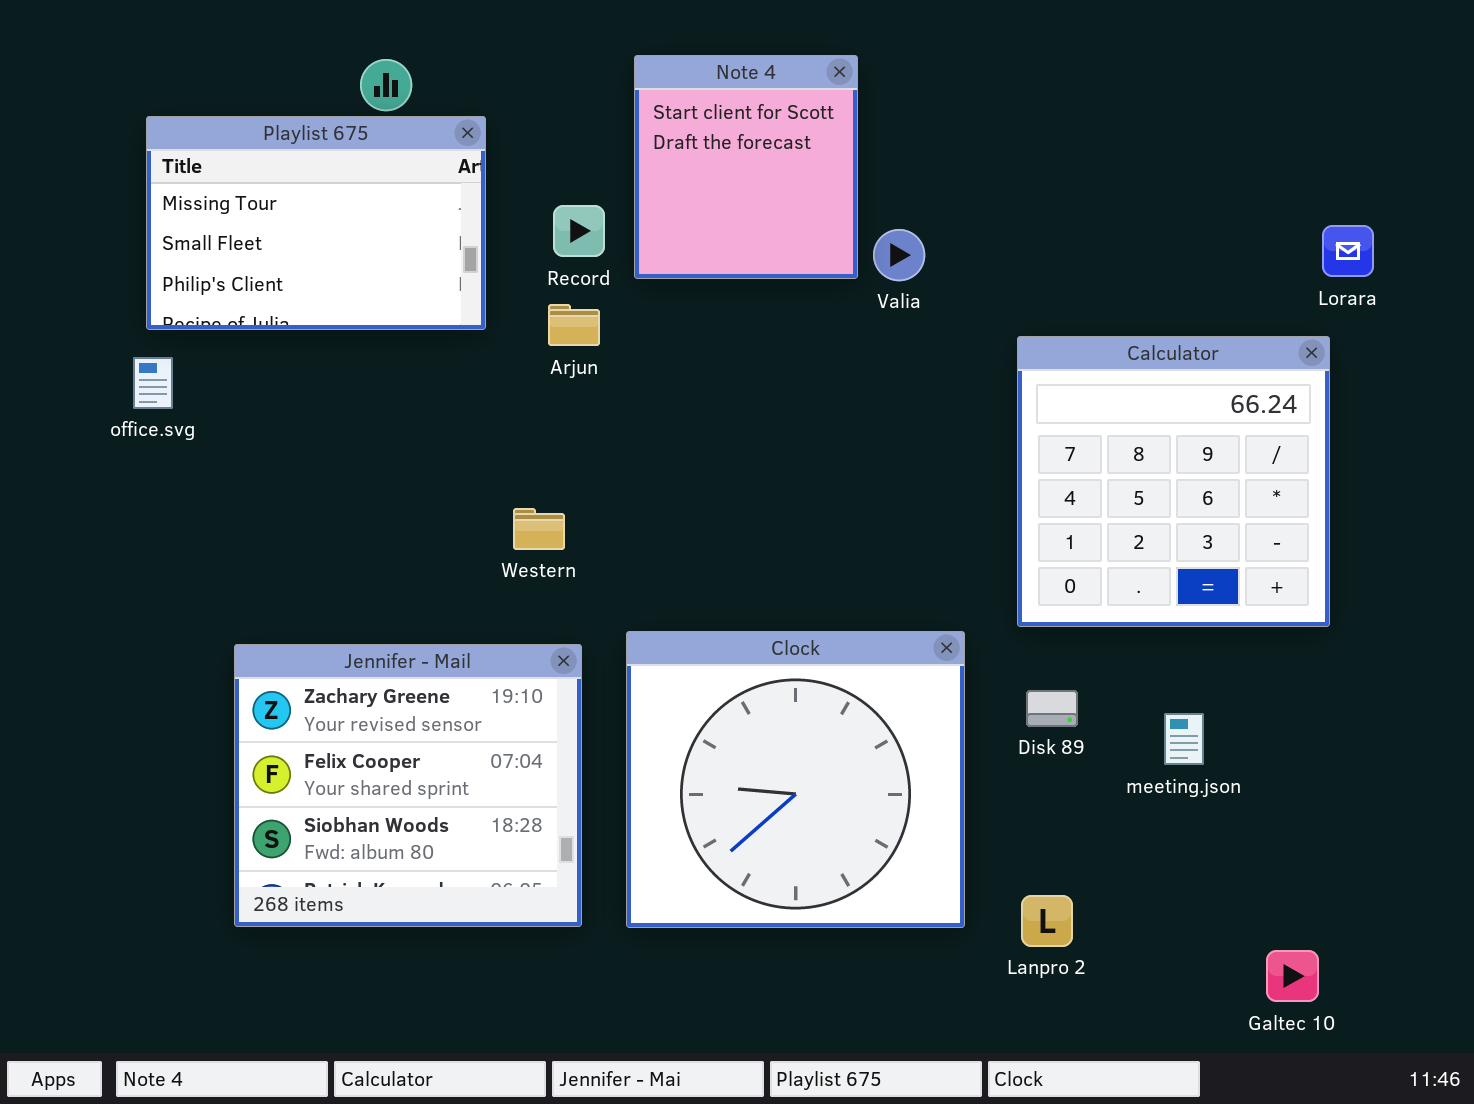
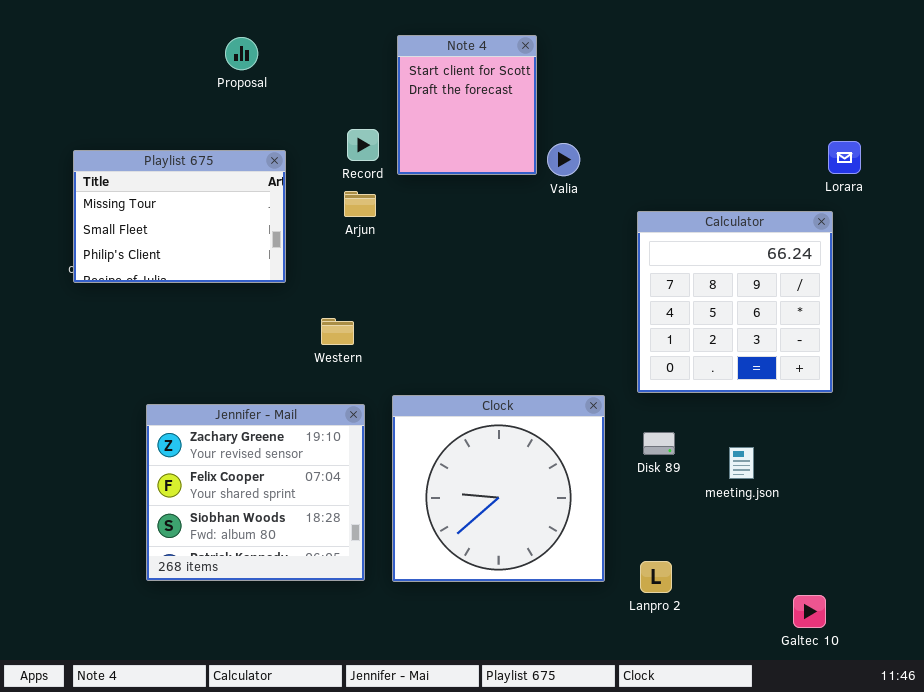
Playlist 675: [146,116,486,330] -> [73,150,286,283], moved

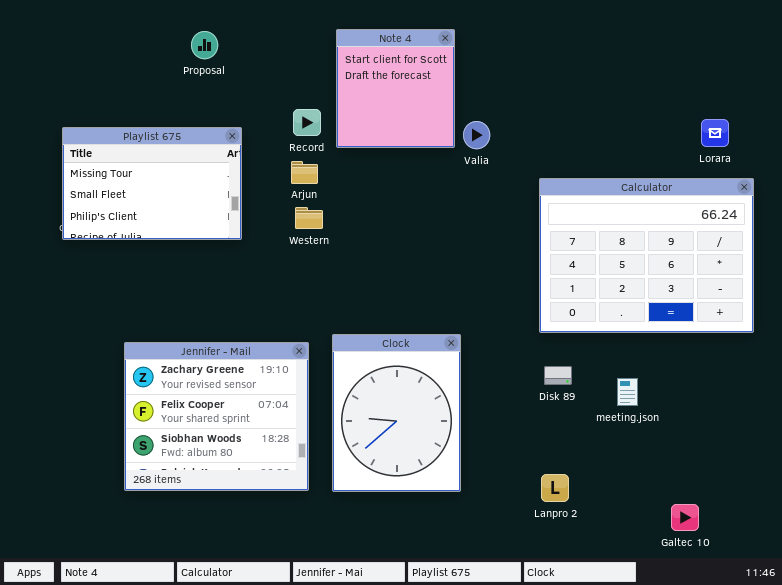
Calculator: [637,211,833,393] -> [539,178,754,333], resized
Western: [321,318,354,345] -> [295,207,323,229], moved
Clock: [392,395,605,582] -> [332,334,461,492], resized

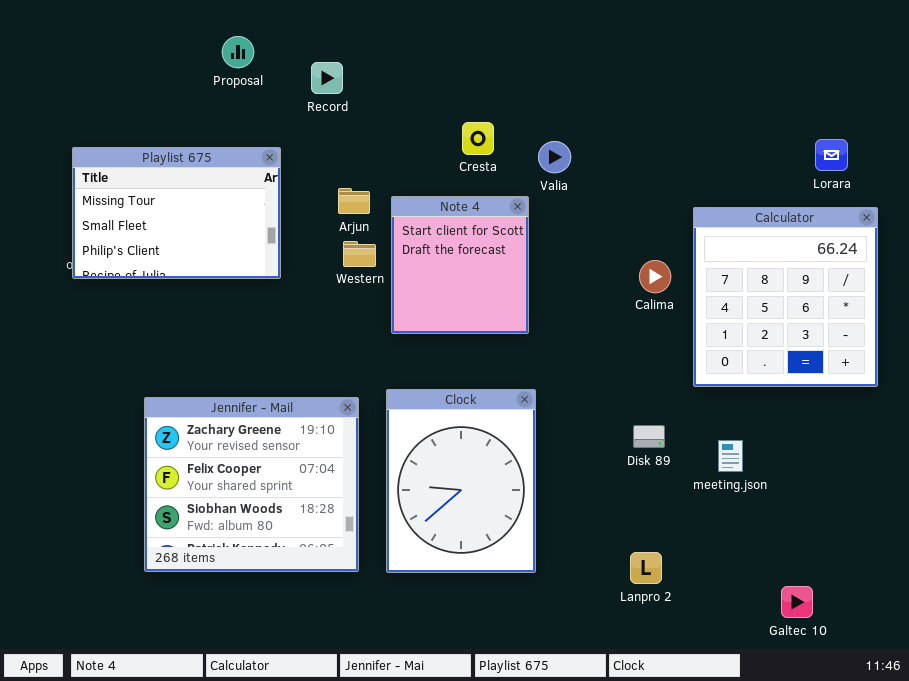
Note 4: [336,29,455,148] -> [391,196,529,334], moved
Record: [293,109,321,136] -> [311,62,343,94], moved
Calculator: [539,178,754,333] -> [693,207,878,387], resized

